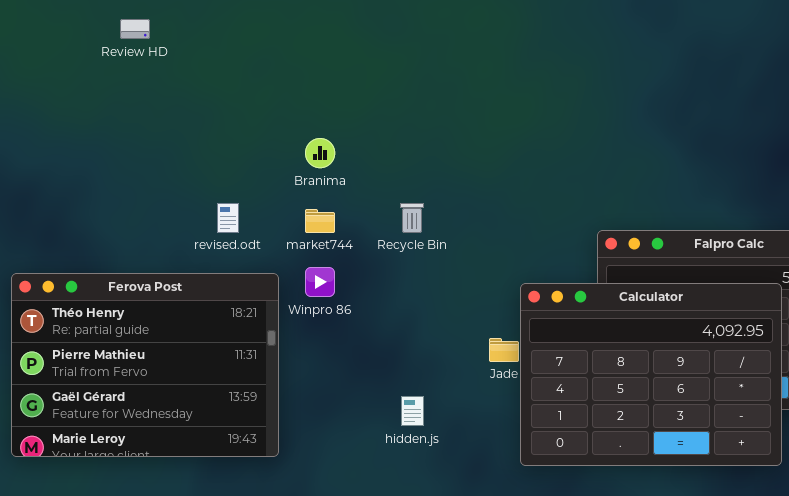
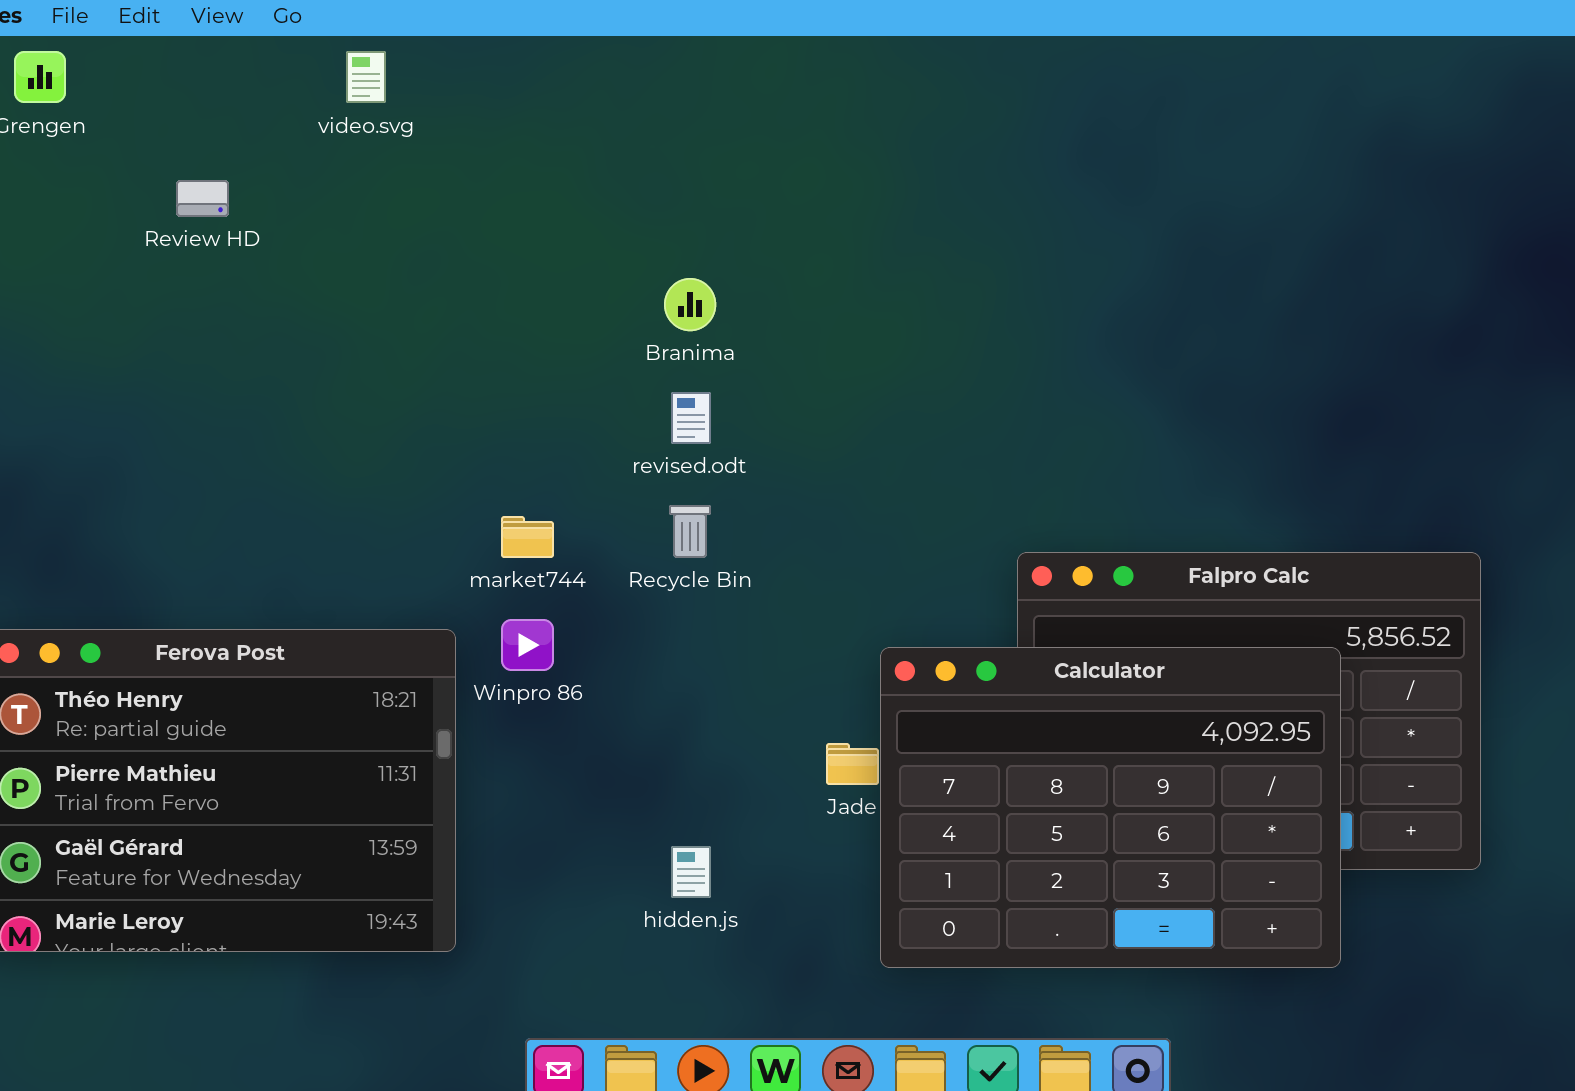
Branima: [305,138,335,168] -> [664,278,716,331], moved
revised.odt: [217,203,239,233] -> [671,392,711,444], moved

